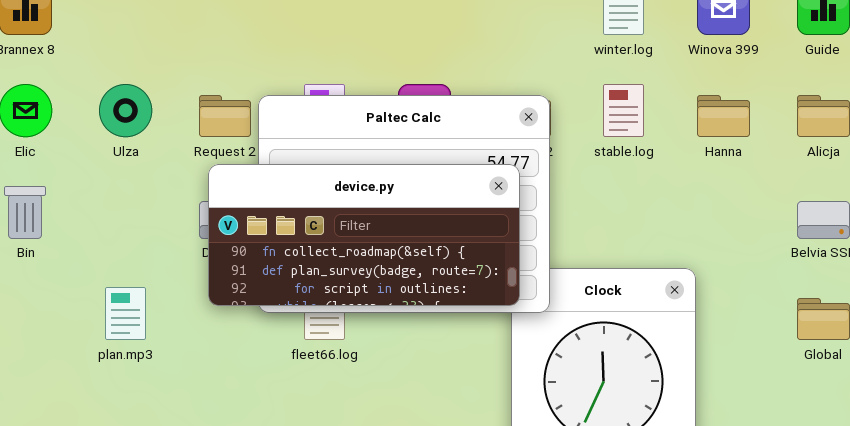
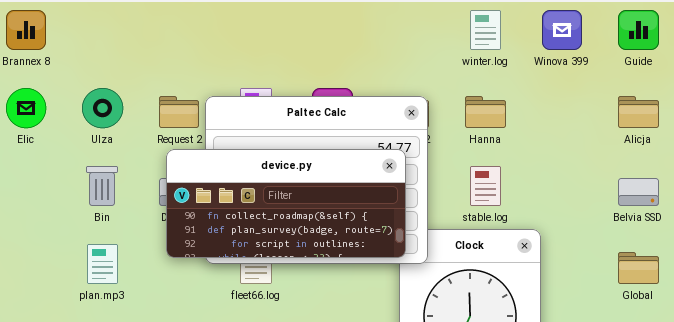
stable.log: [603,84,644,137] -> [470,166,501,206], moved
Hanna: [697,95,750,137] -> [465,96,506,128], moved
Bin: [4,186,46,239] -> [86,166,118,206], moved

